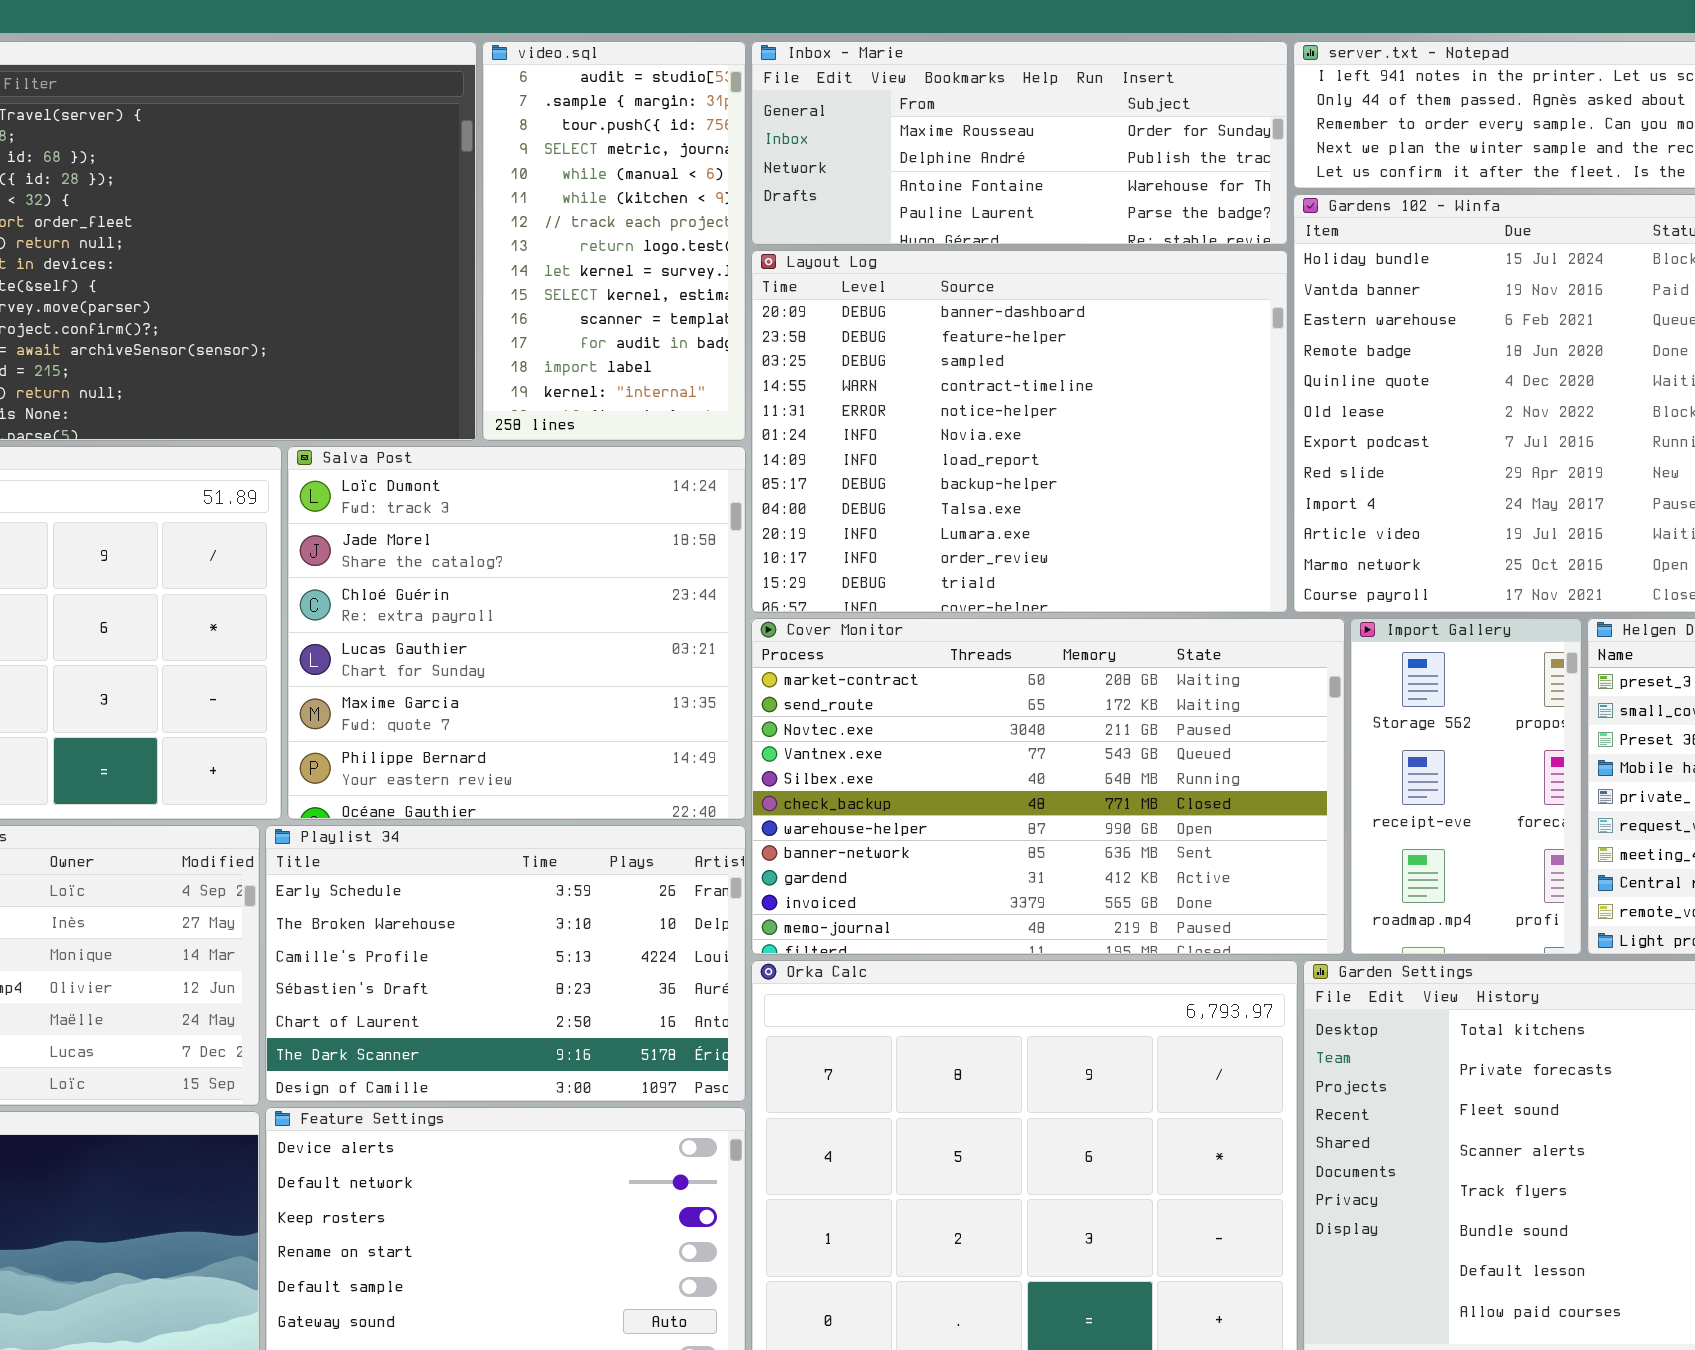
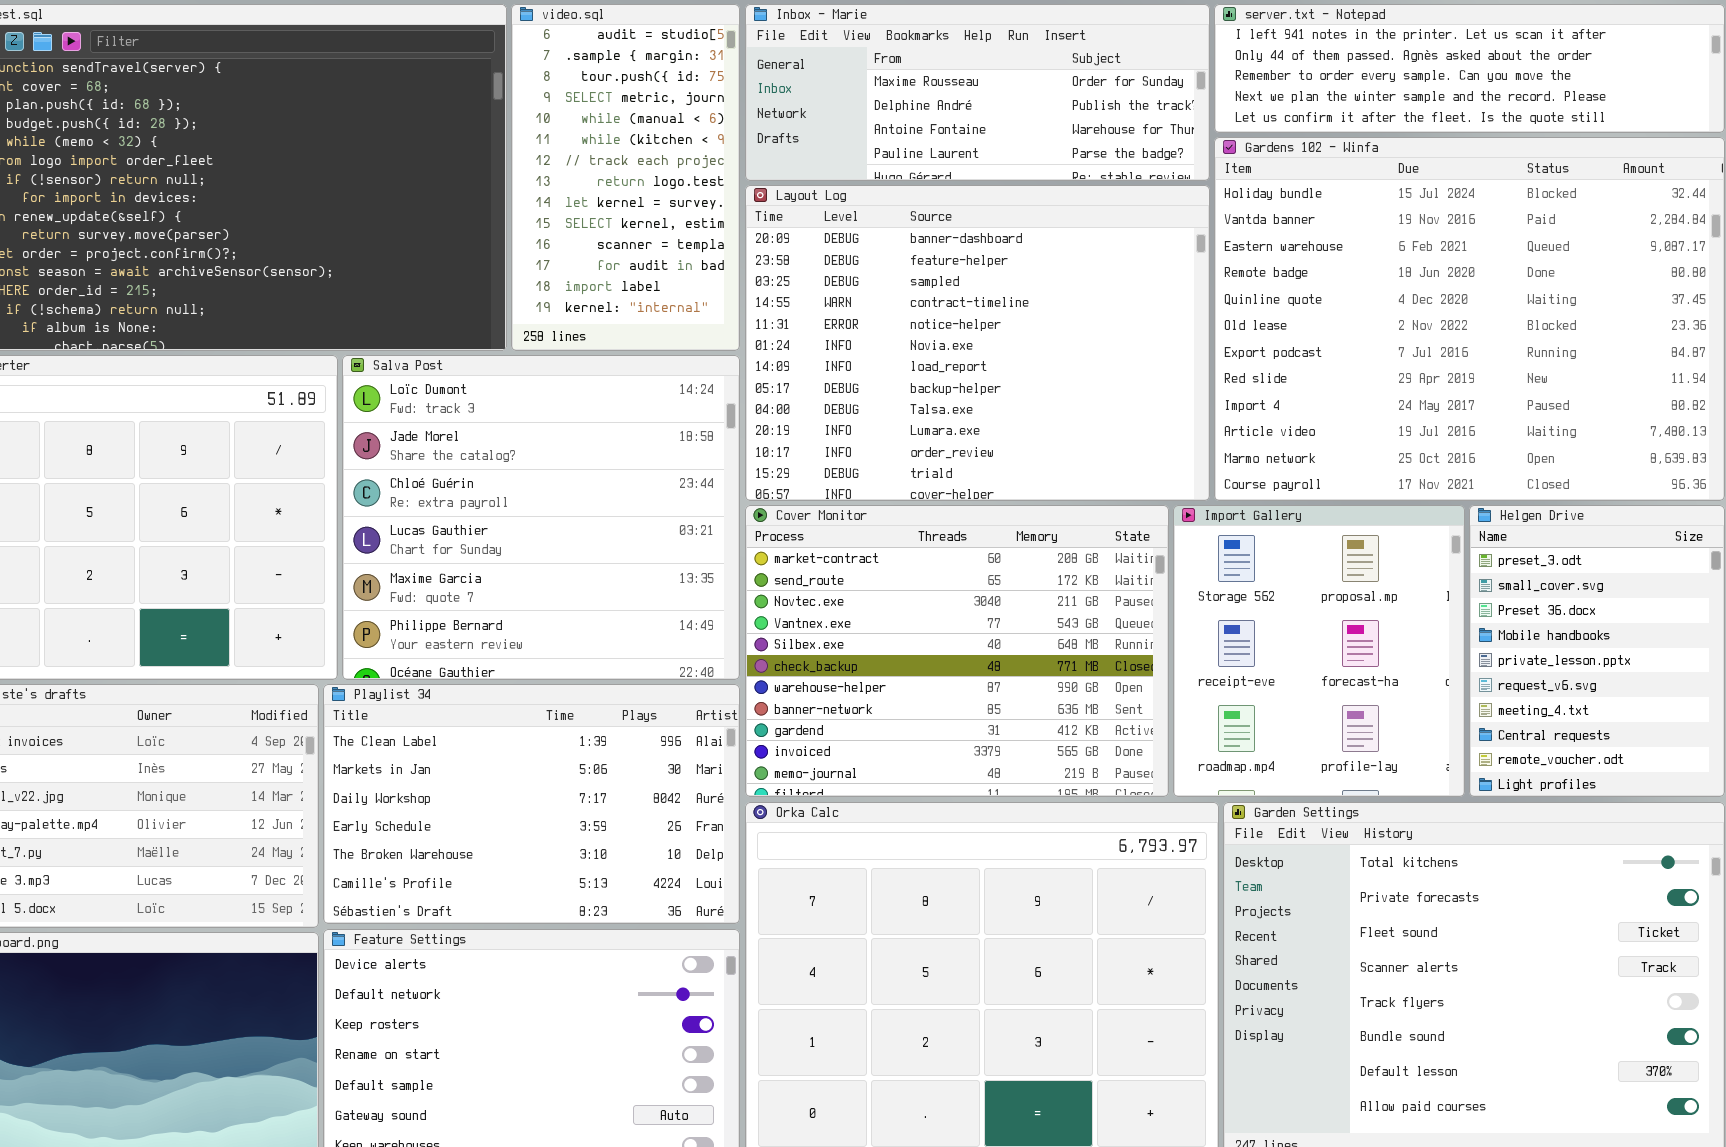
Cover Monitor: [751,618,1345,955] -> [745,505,1169,797], resized
Import Gallery: [1350,618,1582,955] -> [1173,505,1465,797], resized
Playlist 34: [265,825,746,1102] -> [323,684,740,924], scrolled up 3 rows

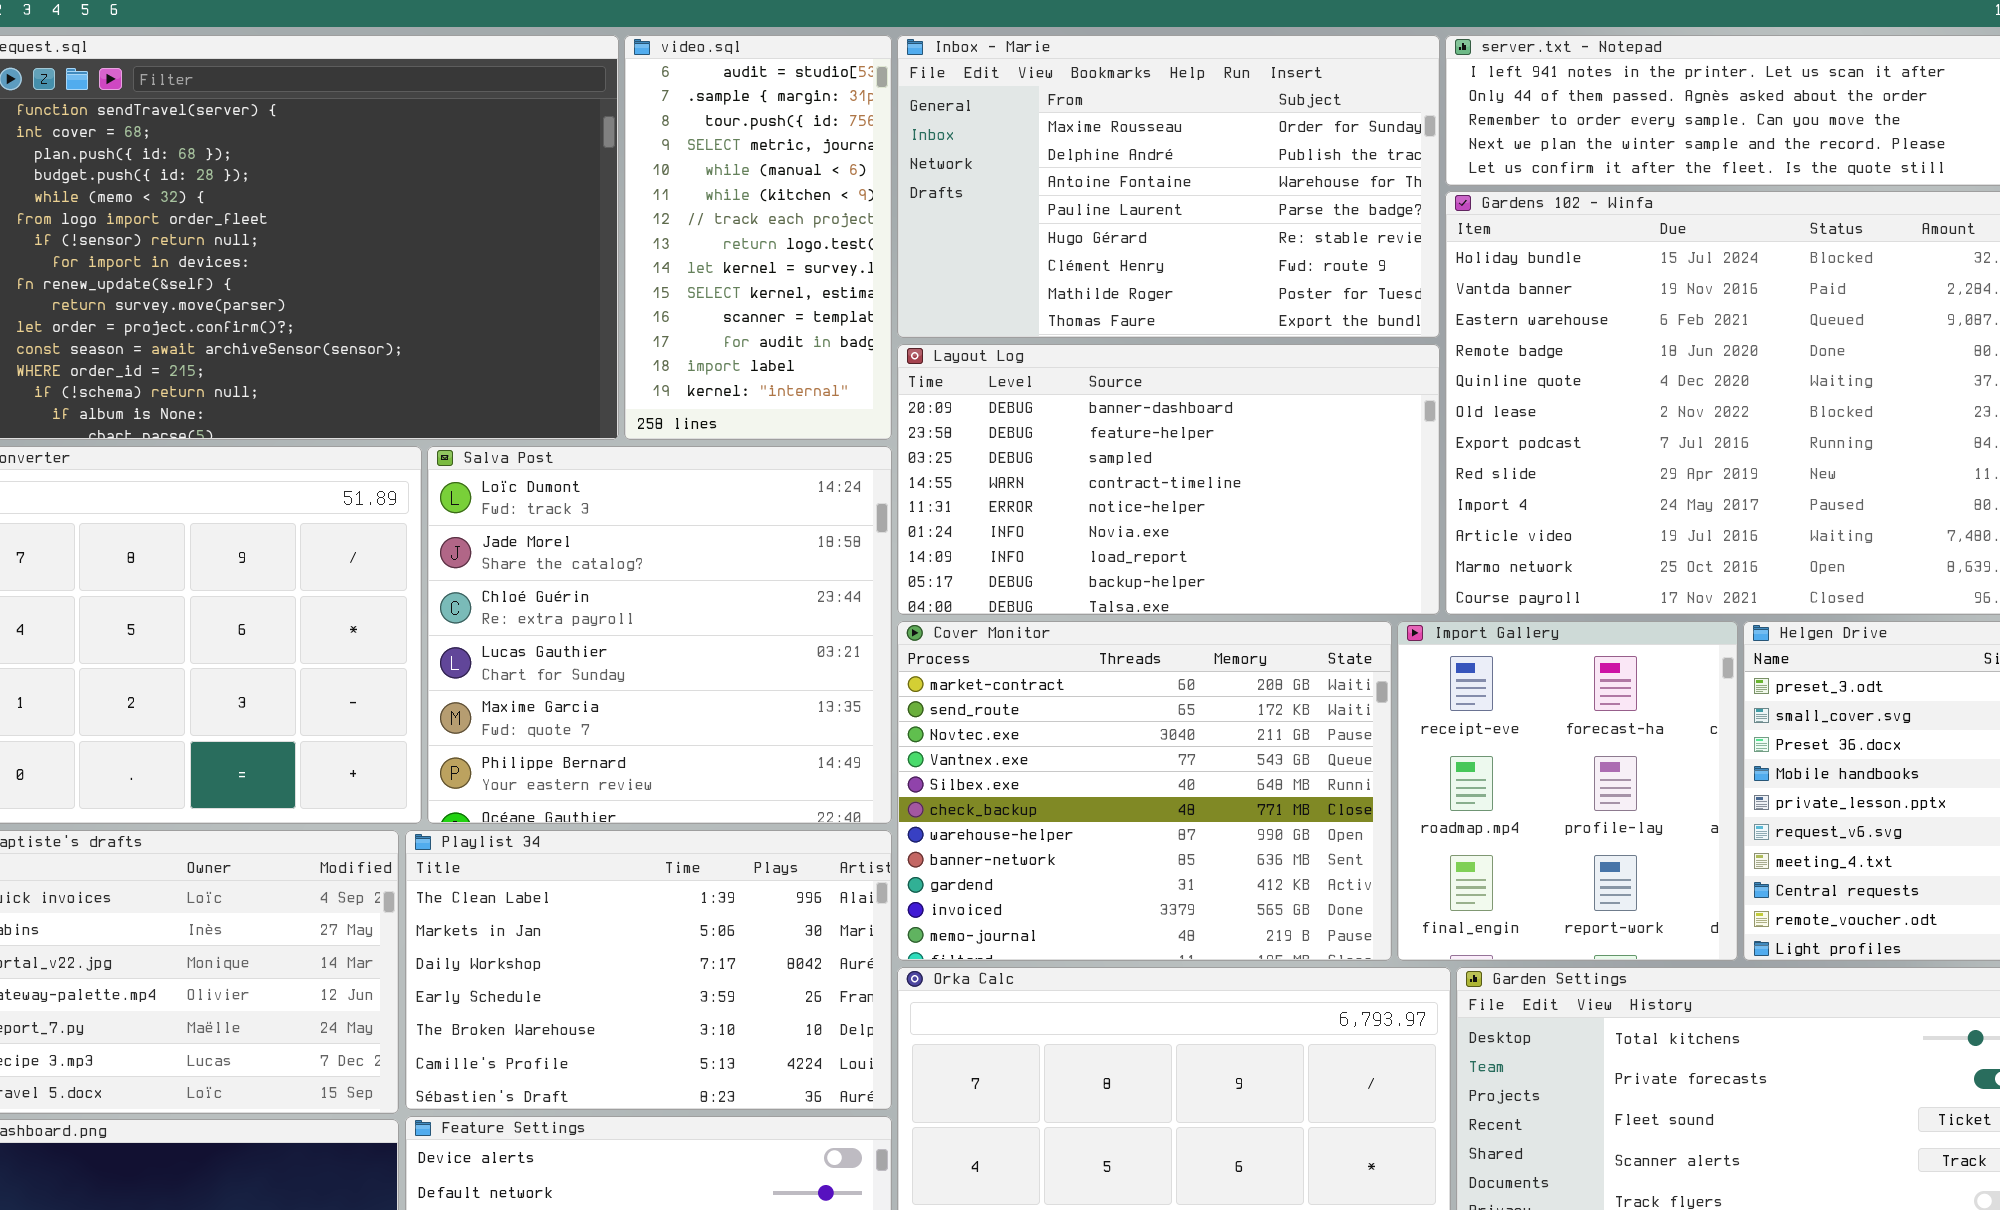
Inbox - Marie: [745,4,1210,181] -> [897,35,1440,338], resized
Layout Log: [745,185,1210,501] -> [897,344,1440,615], resized
Import Gallery: [1173,505,1465,797] -> [1397,621,1738,961], scrolled down 1 row

